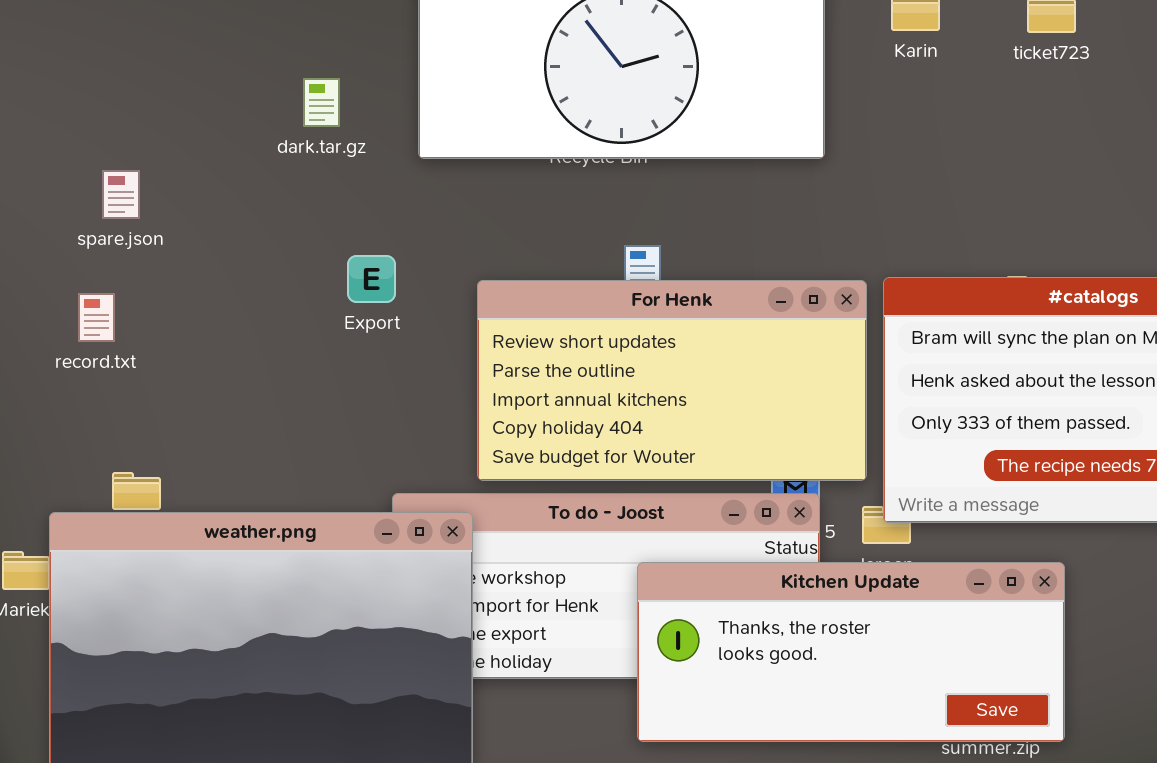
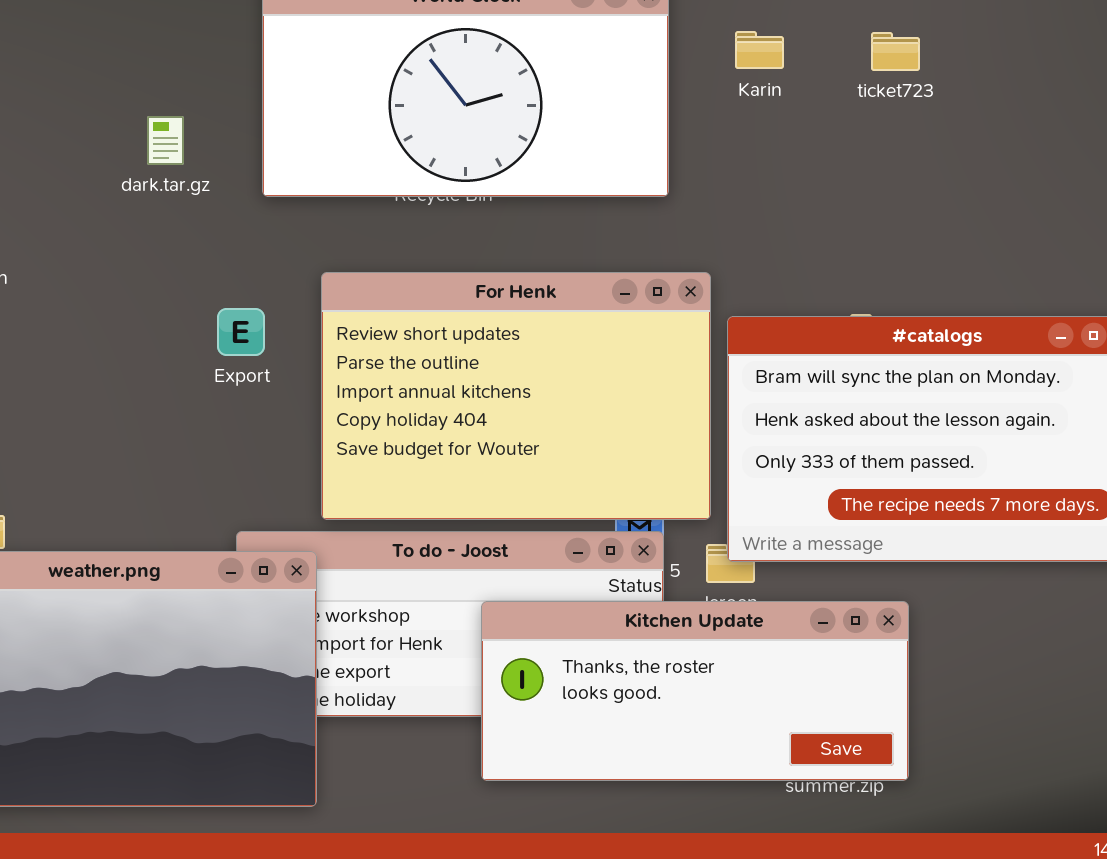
Export: [347,255,396,303] -> [217,308,265,356], moved
For Henk: [477,280,867,481] -> [321,272,711,520], resized

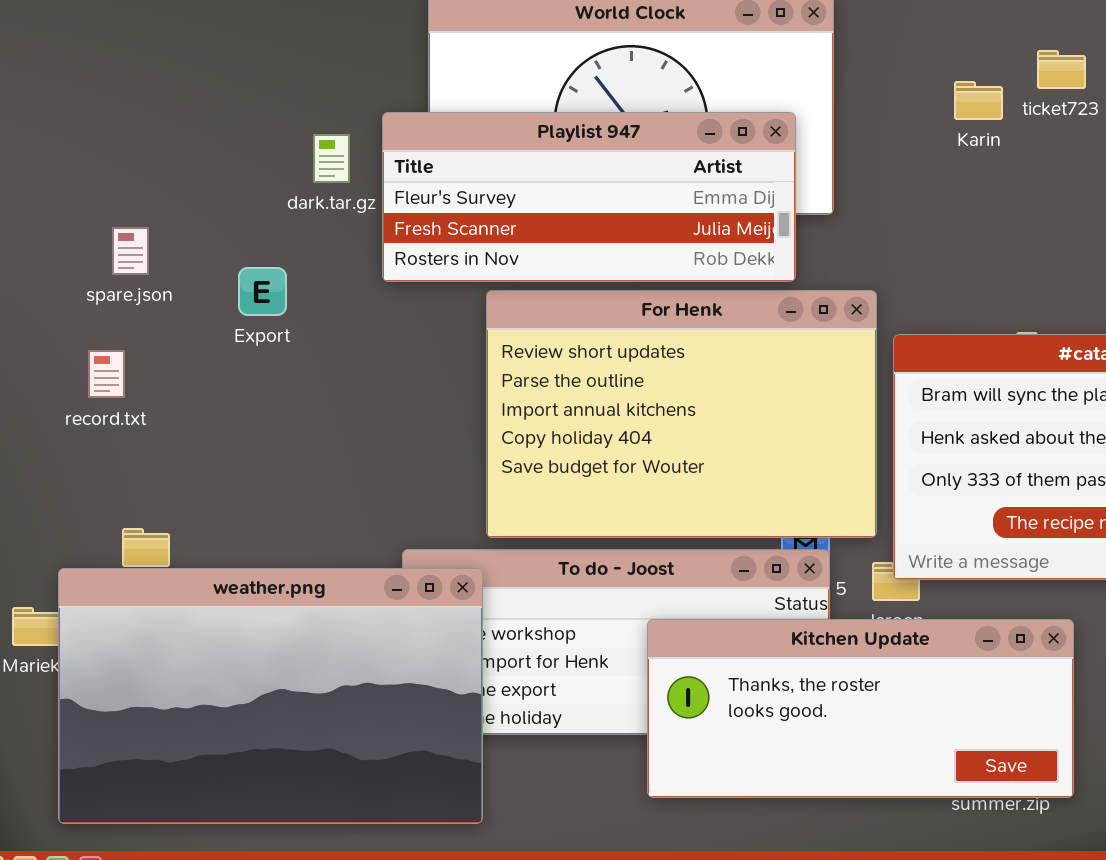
Karin: [735,31,784,69] -> [954,81,1003,120], moved
Playlist 947: none -> [382,112,796,282], opened
Export: [217,308,265,356] -> [238,267,287,316], moved

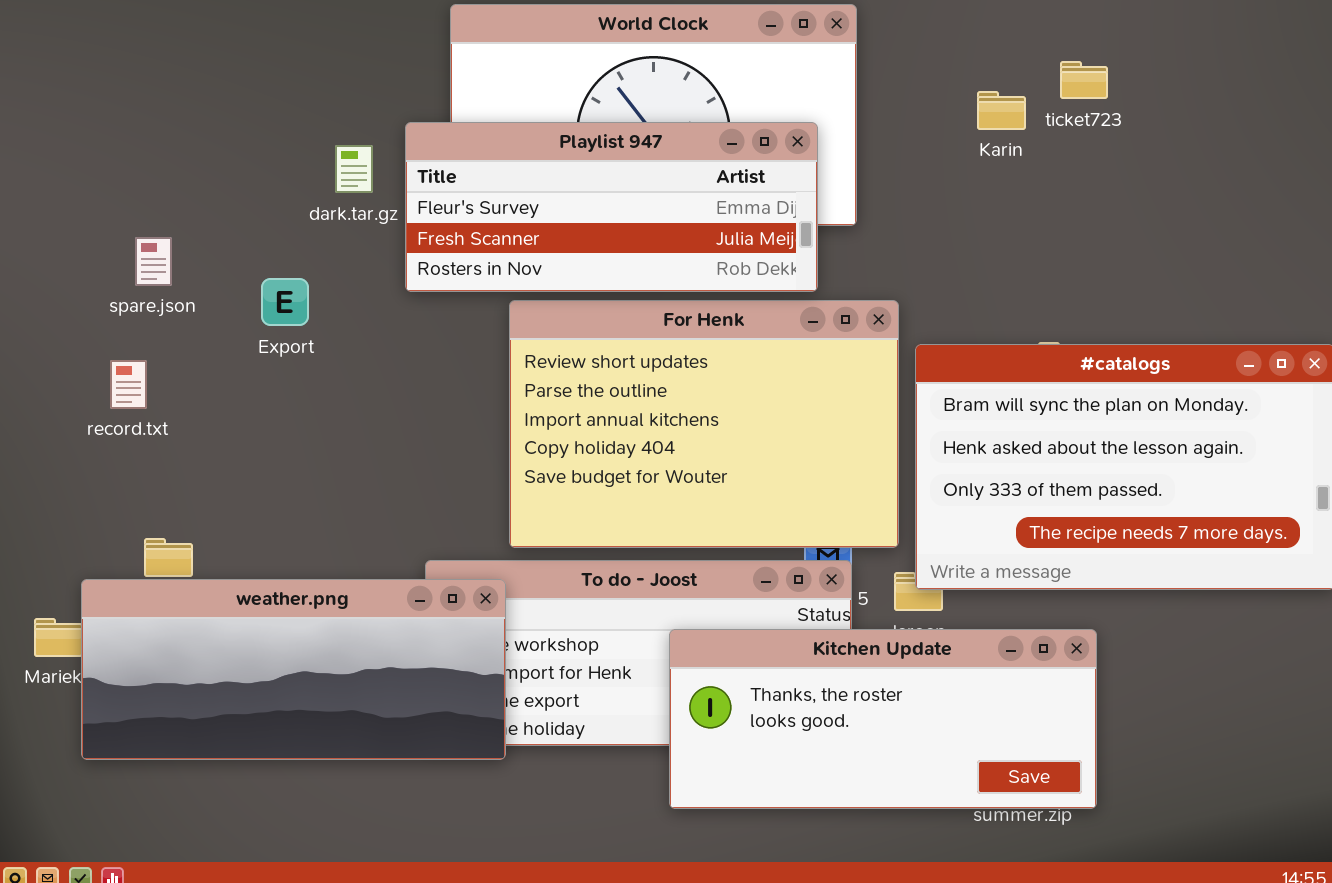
weather.png: [58,568,483,824] -> [81,579,506,760], resized

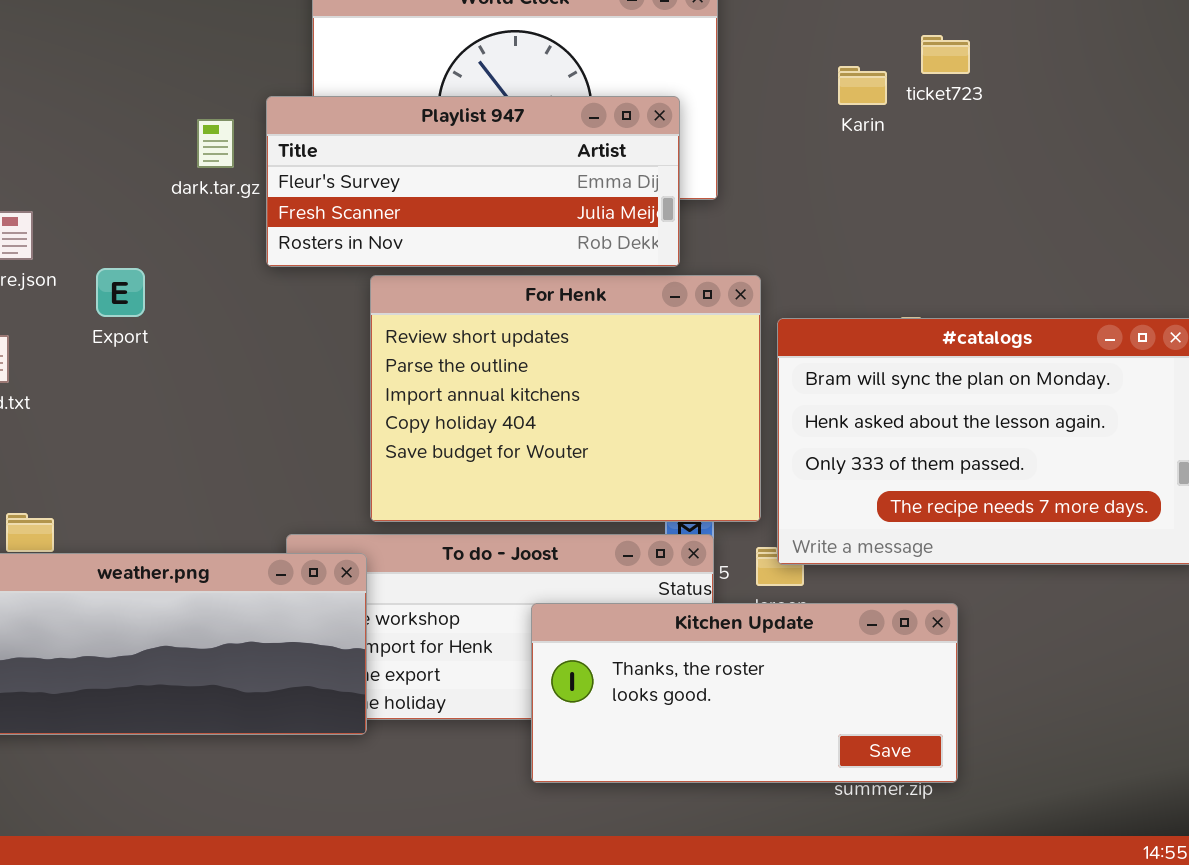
Export: [261,278,309,326] -> [96,268,145,317], moved

